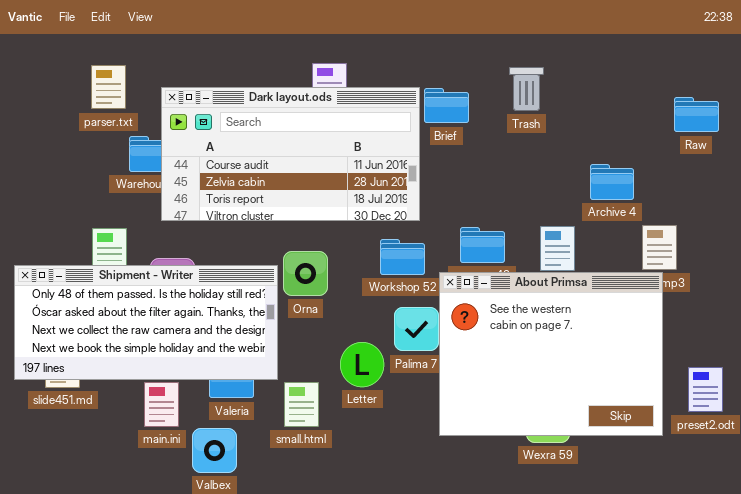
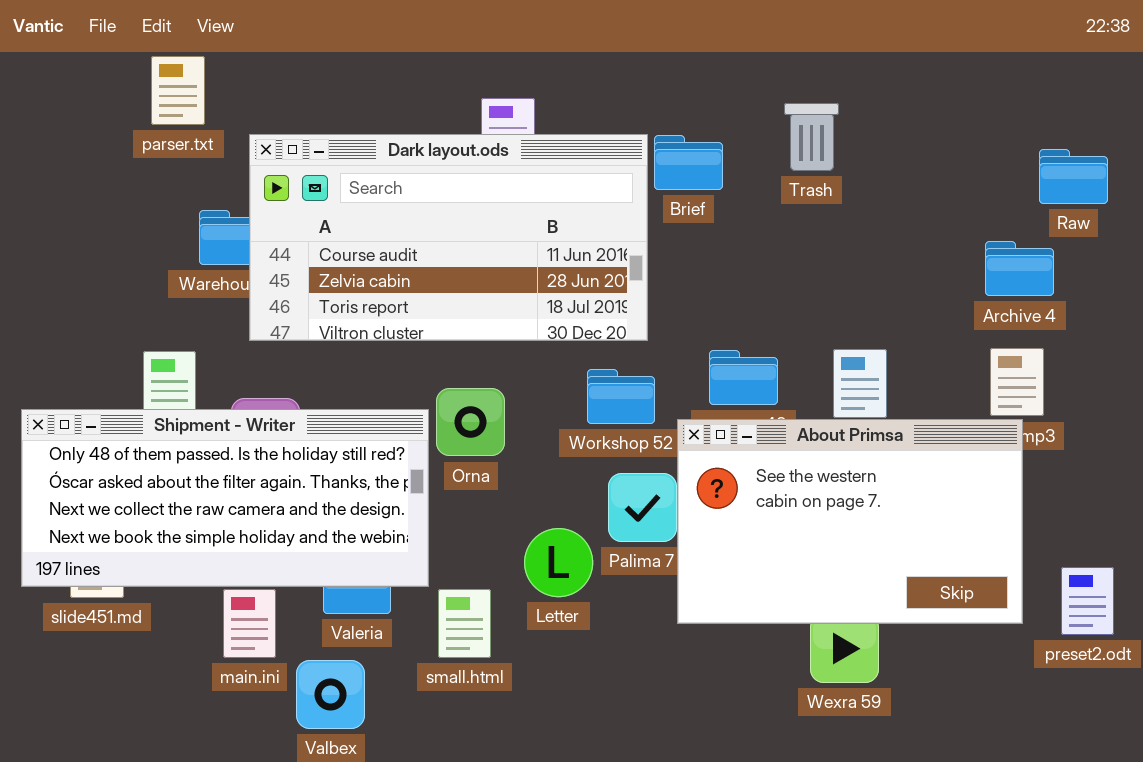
parser.txt: [91,65,126,109] -> [151,56,205,125], moved
Archive 4: [590,164,634,200] -> [985,241,1054,296], moved
About Primsa: [439,272,663,436] -> [677,419,1023,624], resized

